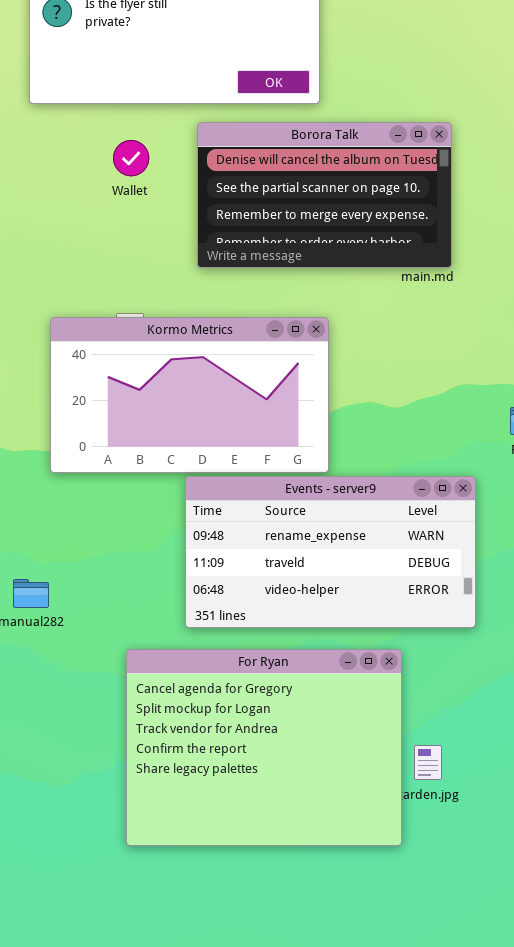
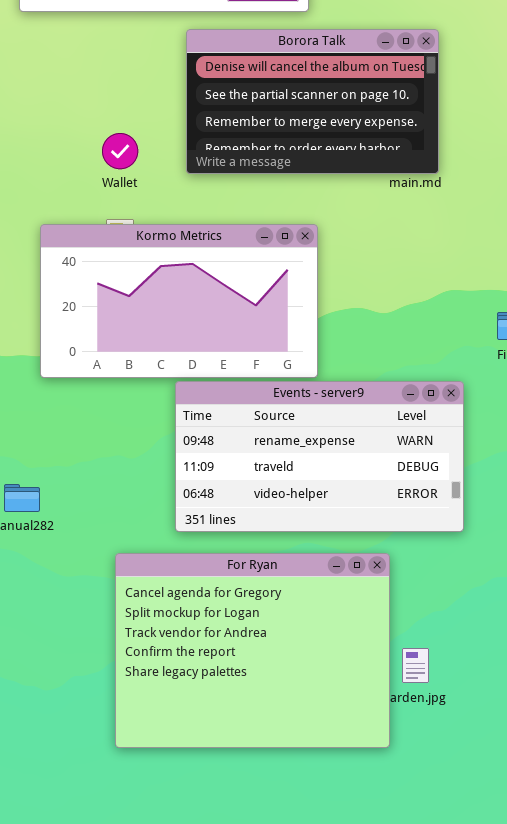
Wallet: [113,140,149,176] -> [102,133,138,169], moved

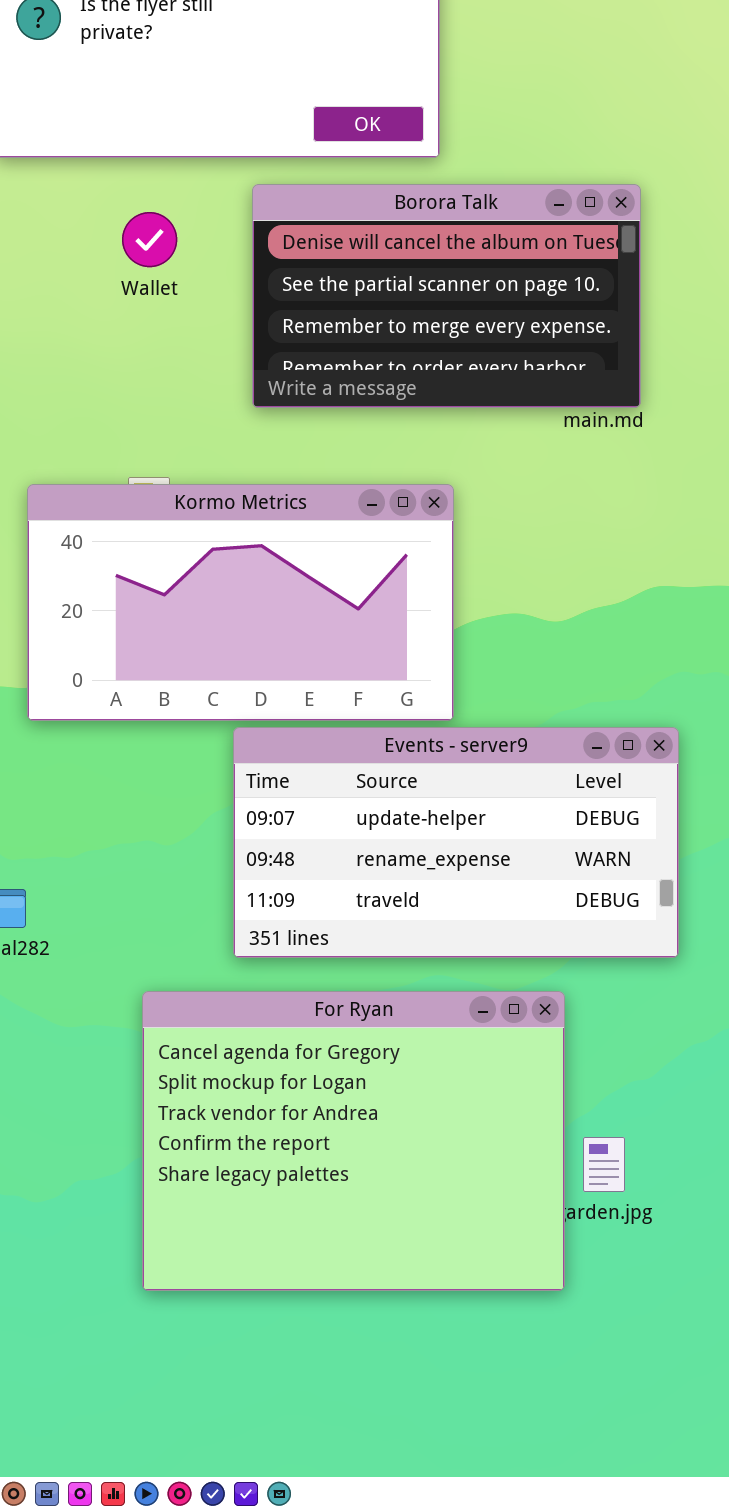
Wallet: [102,133,138,169] -> [122,212,177,267], moved
Events - server9: [175,381,464,532] -> [233,727,679,958], scrolled up 1 row

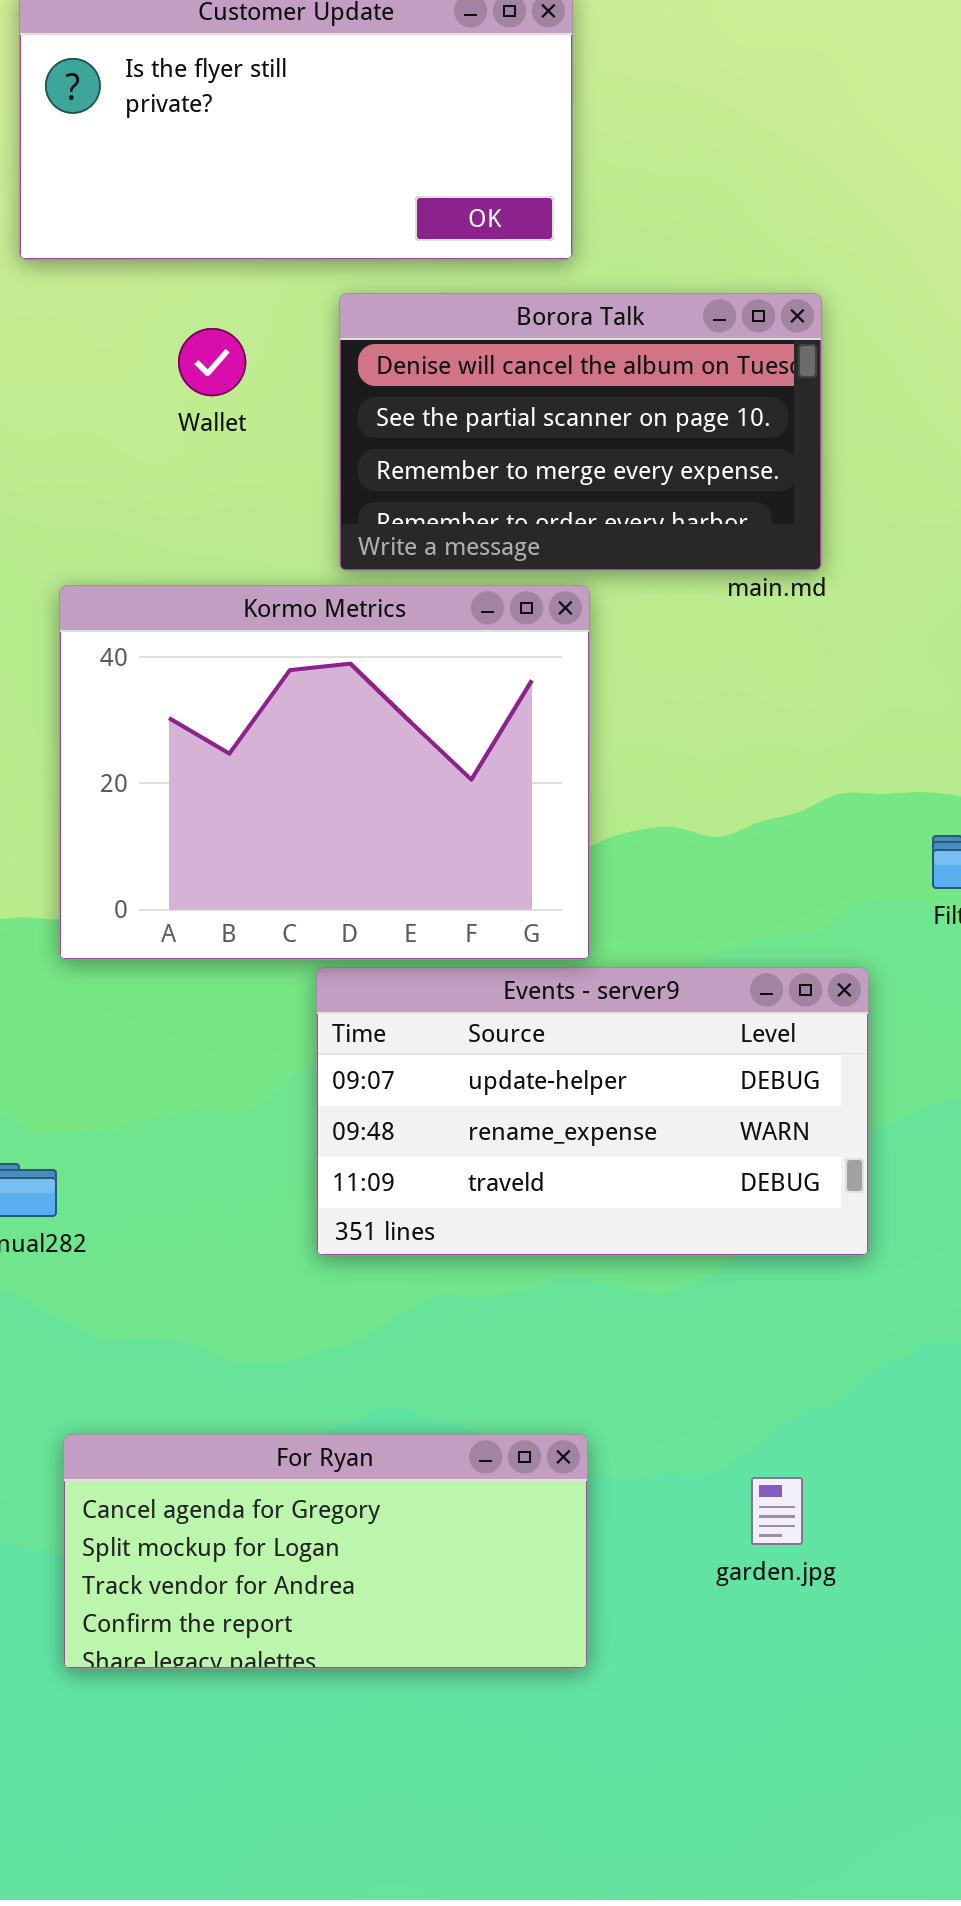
Kormo Metrics: [27,484,454,721] -> [59,585,590,960], resized
For Ryan: [142,991,565,1291] -> [63,1434,588,1669], moved, resized

